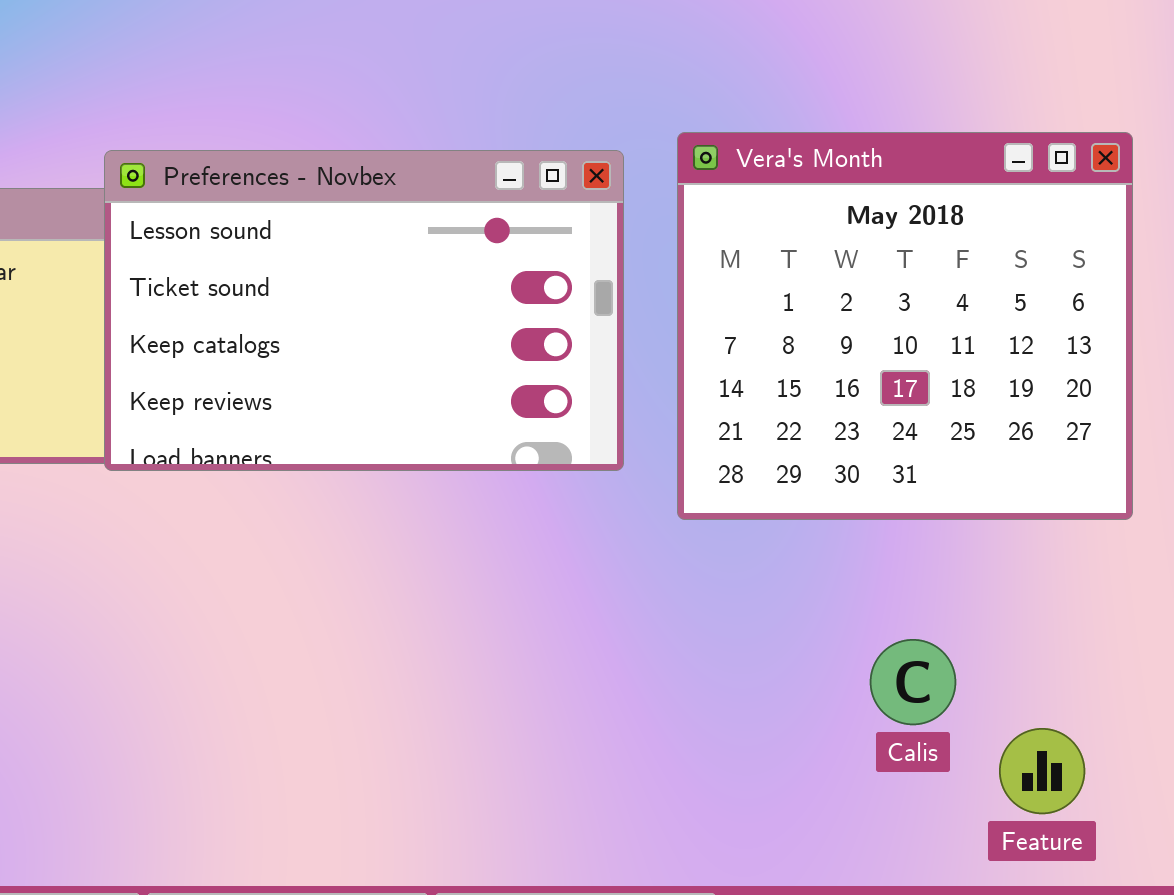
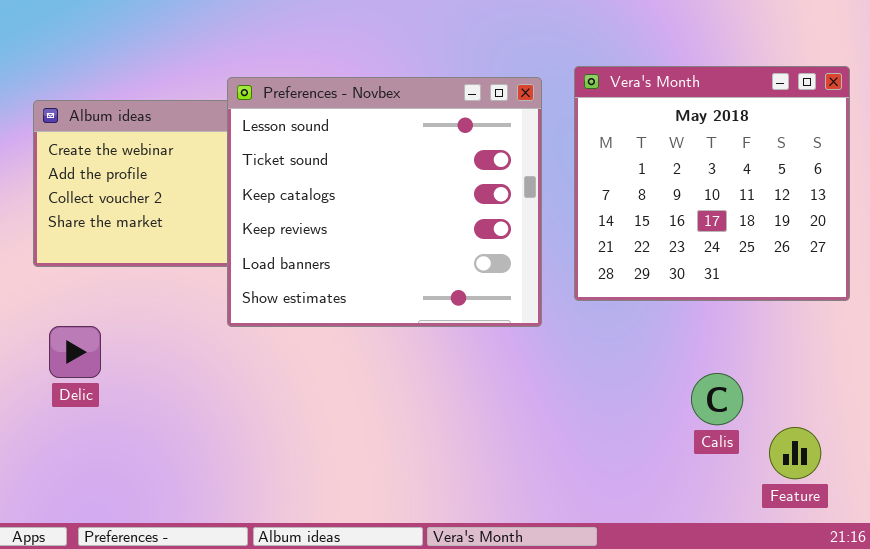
Preferences - Novbex: [104,150,624,471] -> [227,77,542,327], resized

